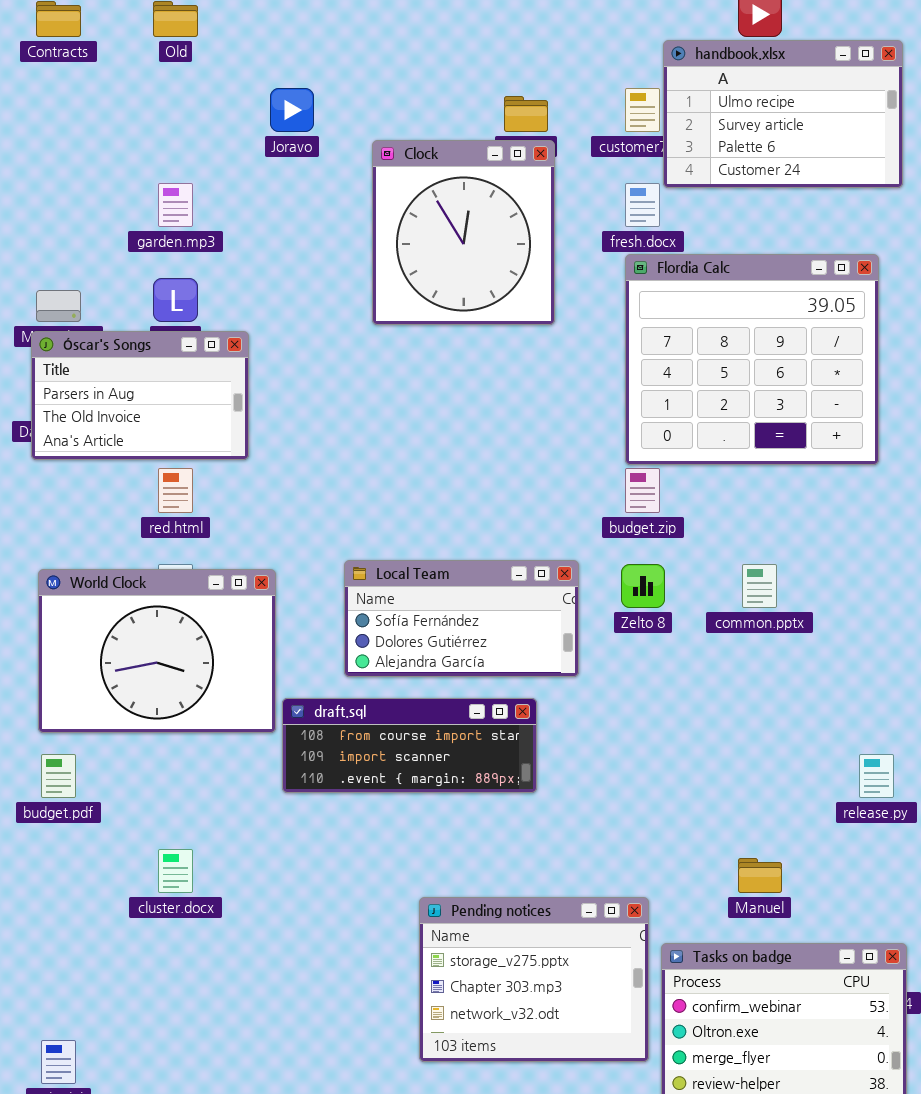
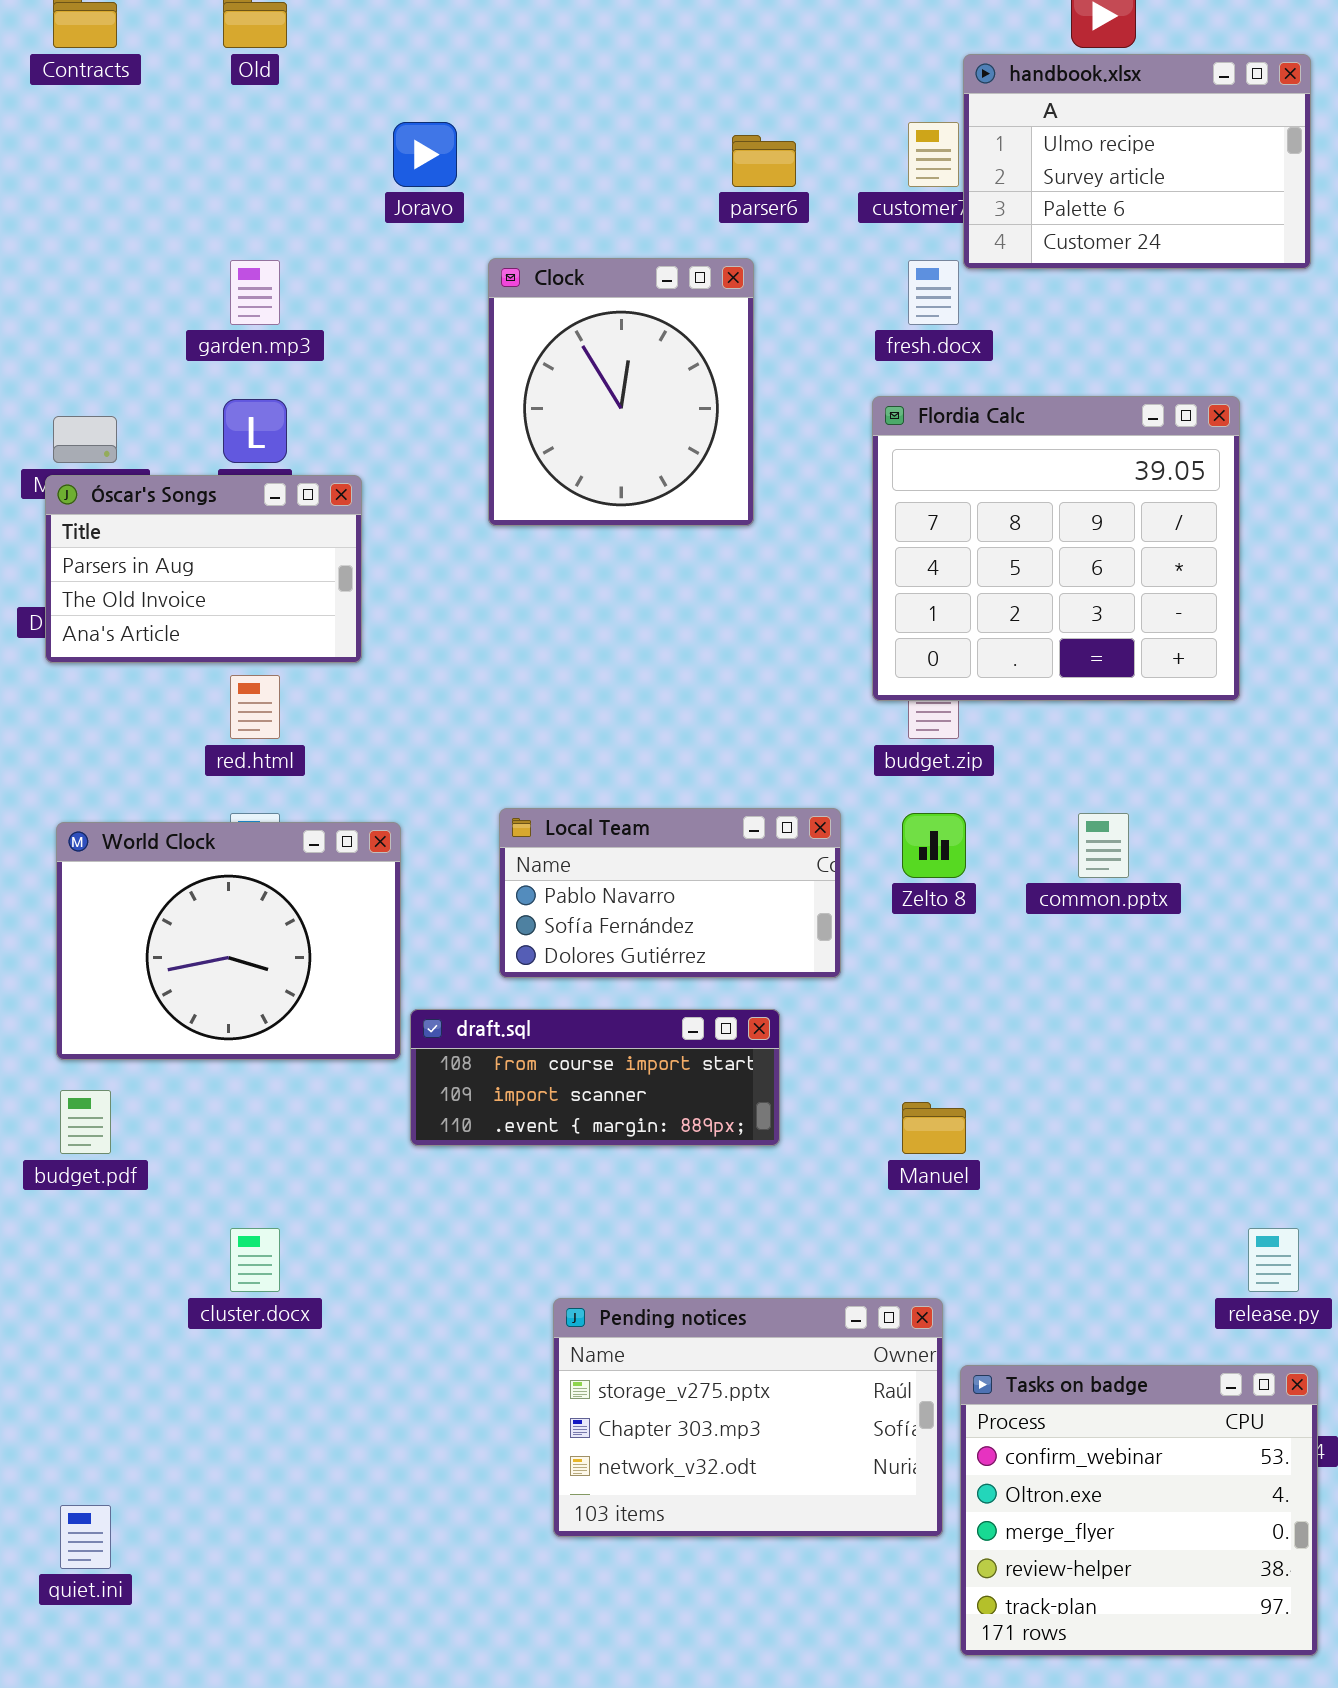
Clock: [372,140,555,325] -> [488,258,754,526], moved
Flordia Calc: [625,254,879,465] -> [872,396,1240,701], moved
Local Team: [344,560,579,677] -> [499,808,841,978], scrolled up 1 row
release.py: [859,754,894,798] -> [1248,1228,1299,1292], moved
Manuel: [738,858,782,893] -> [902,1102,966,1154], moved
Pending notices: [419,897,649,1062] -> [553,1298,943,1537], resized

